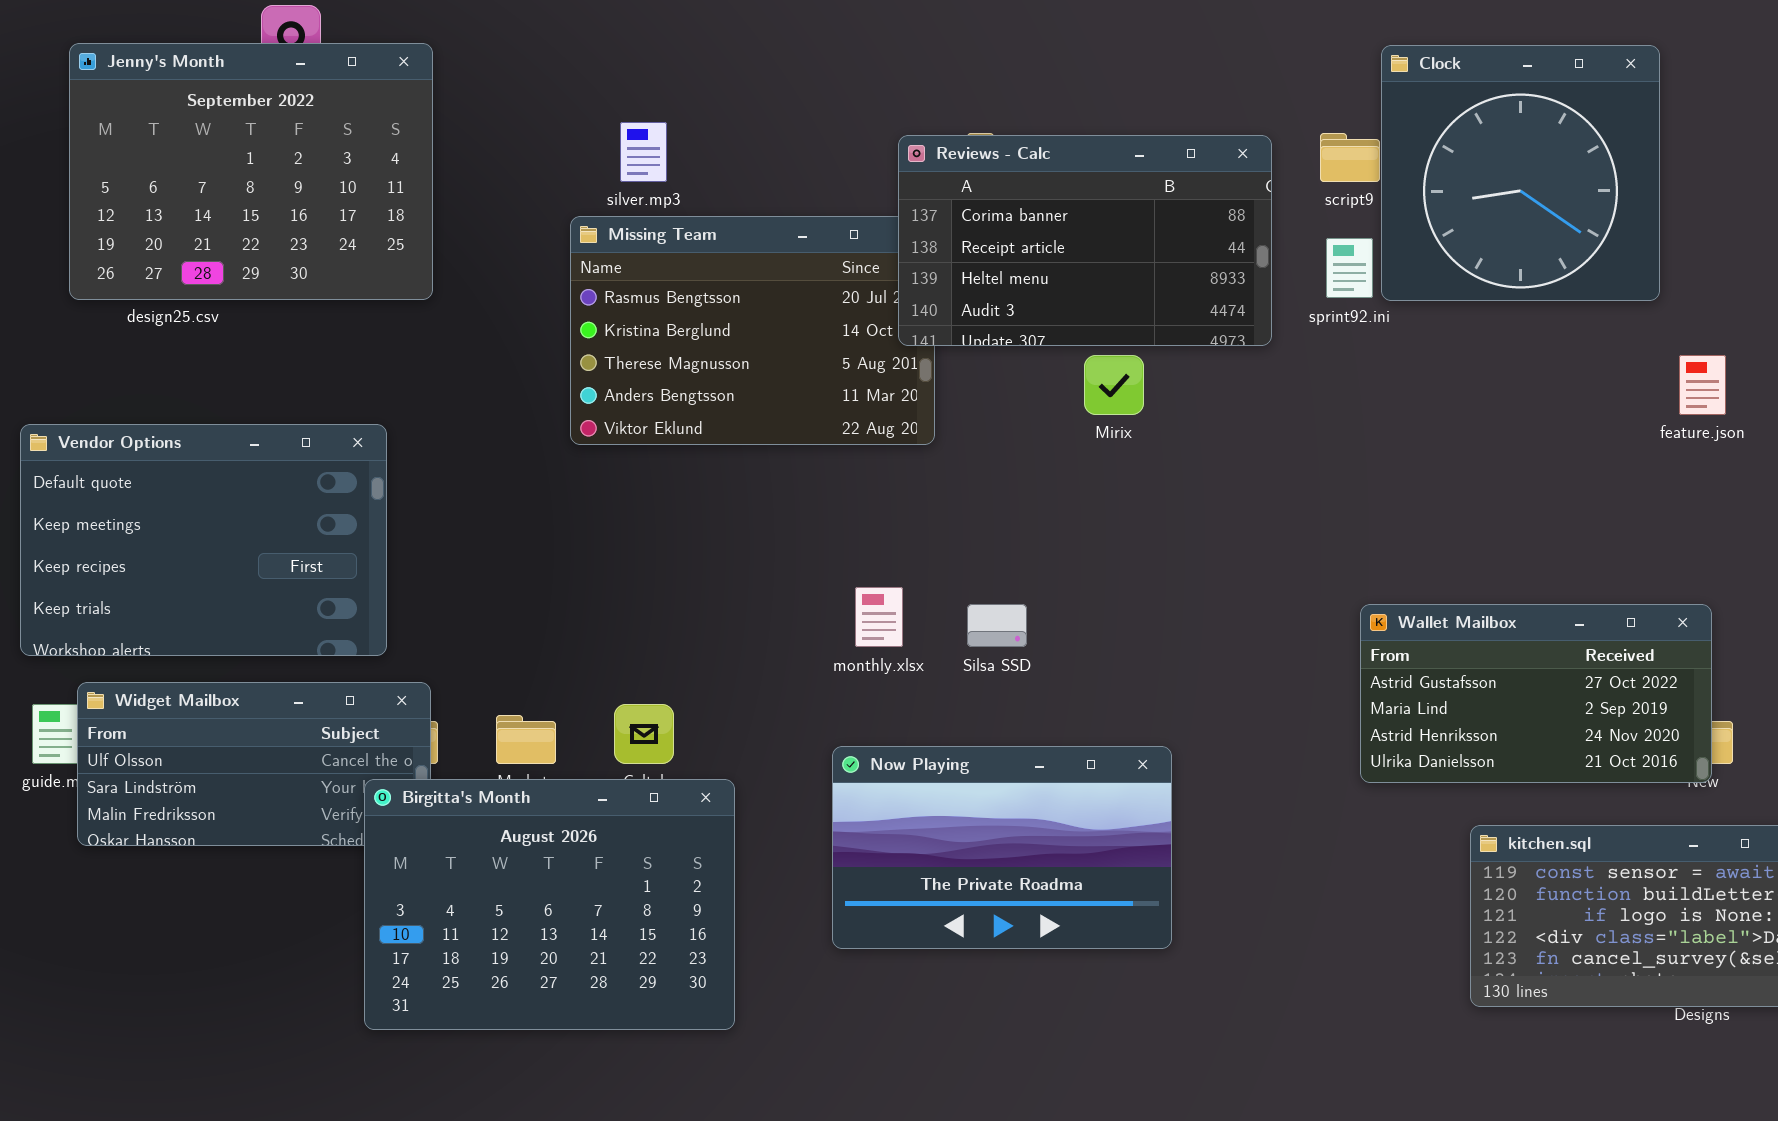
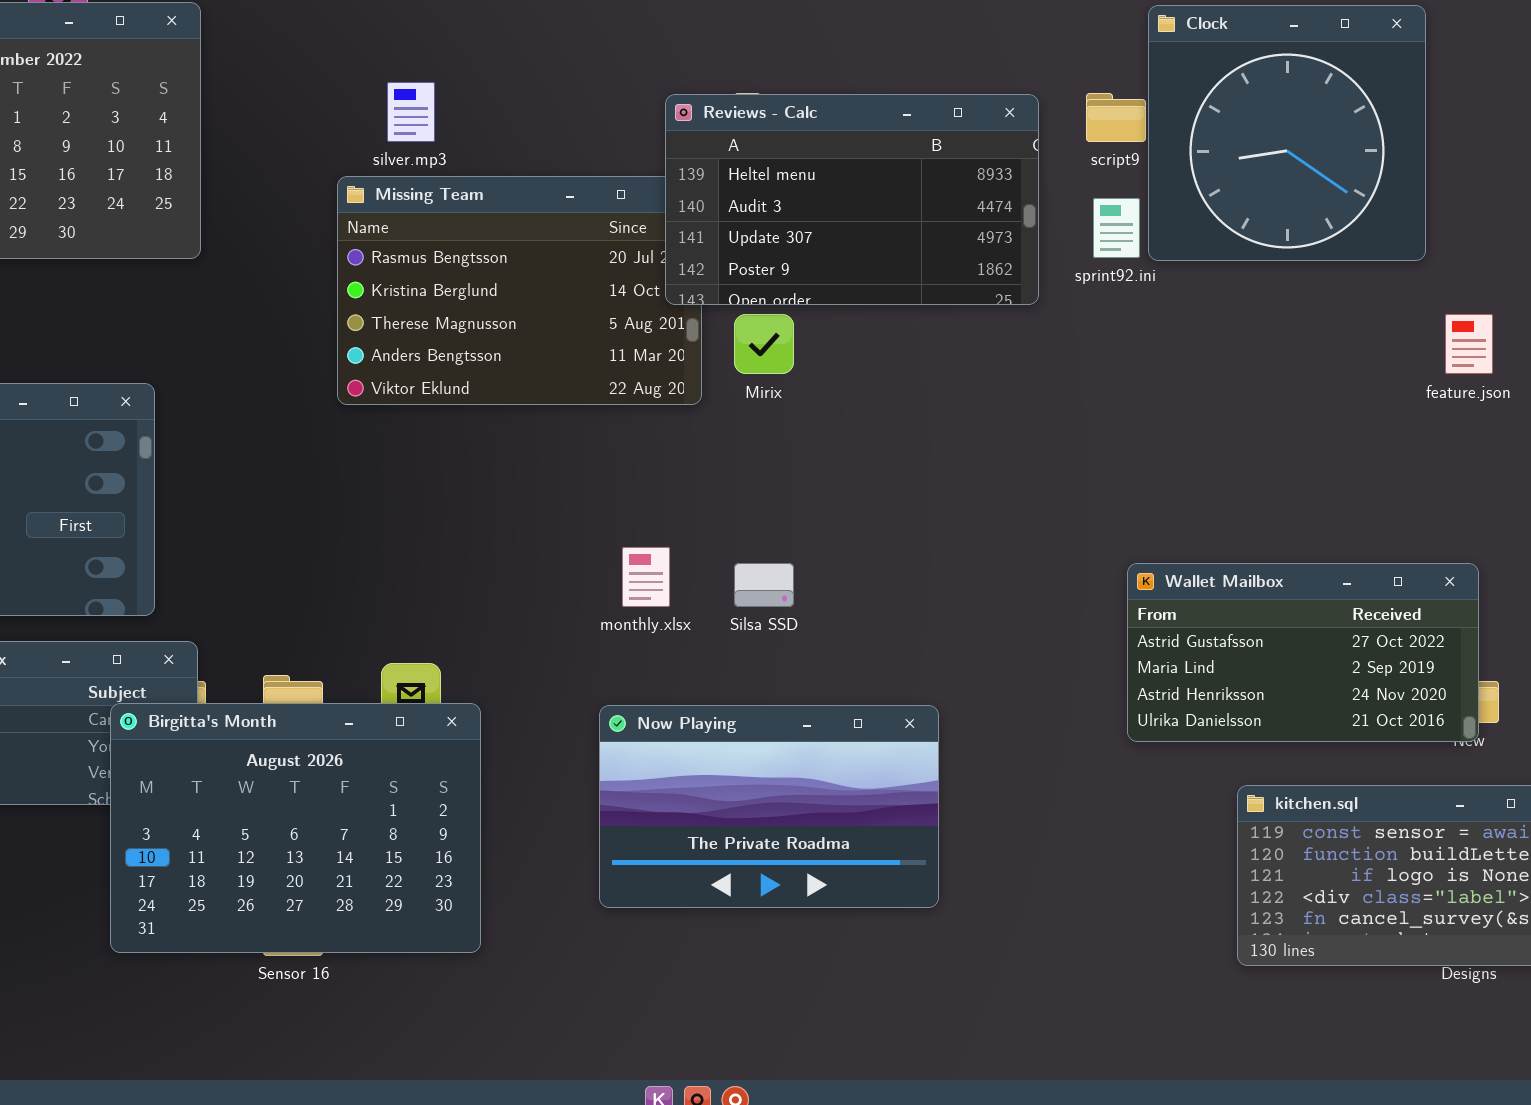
Reviews - Calc: [898,135,1272,346] -> [665,94,1039,305], scrolled down 2 rows
Mirix: [1084,355,1144,415] -> [734,314,794,374], moved
Birgitta's Month: [364,779,735,1030] -> [110,703,481,953], moved

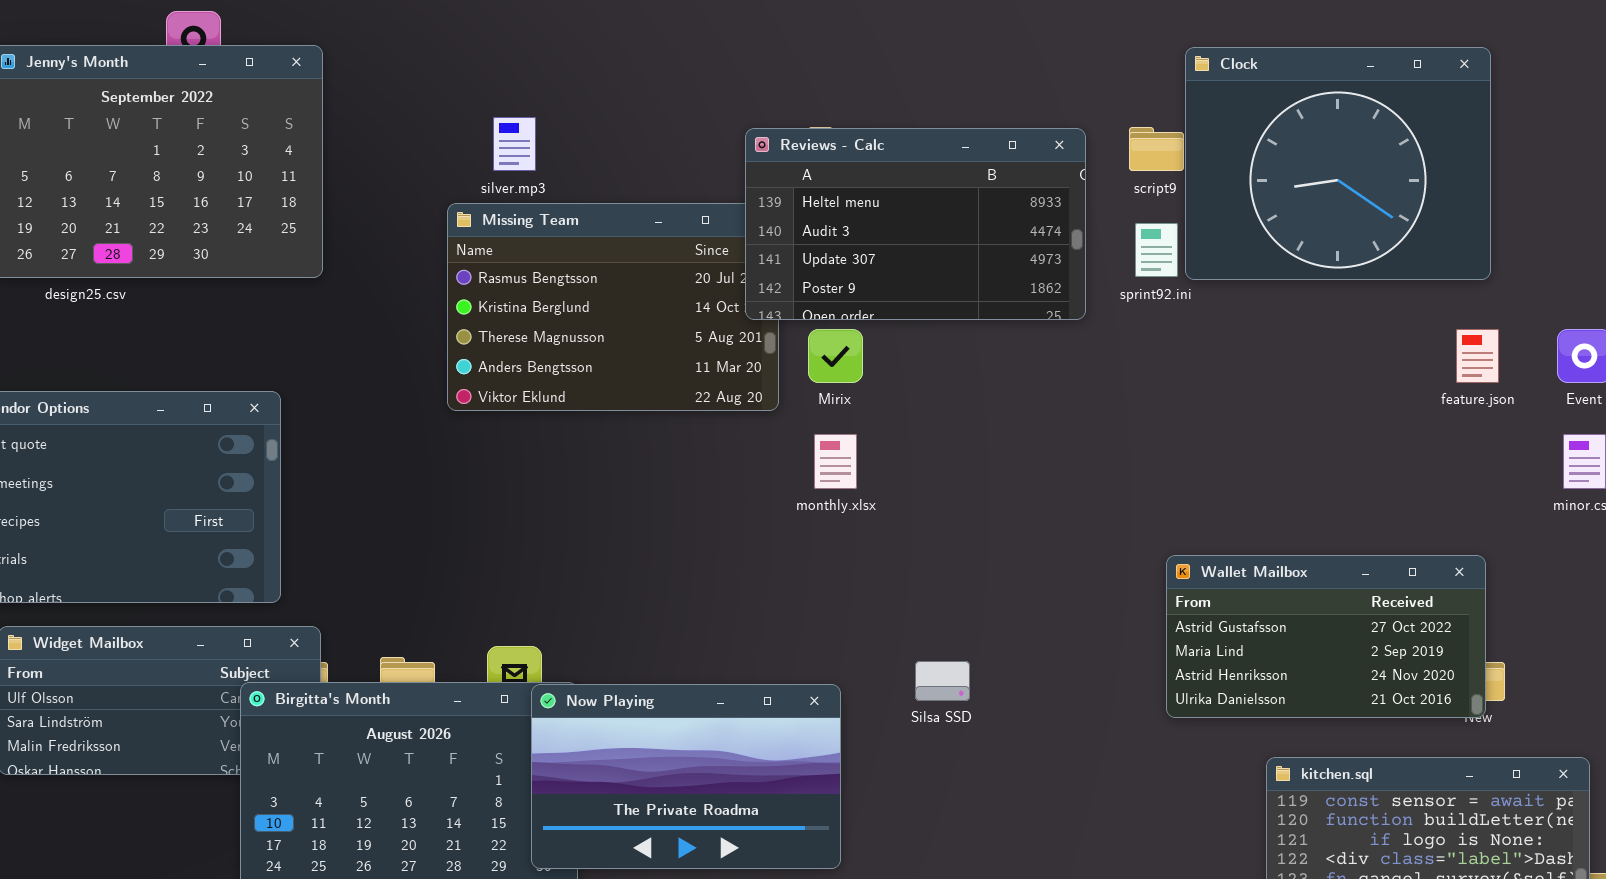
Clock: [1148,5,1426,261] -> [1185,47,1491,280], resized
monthly.xlsx: [622,547,670,607] -> [814,434,857,489], moved
Silsa SSD: [734,563,794,607] -> [915,661,970,701], moved
Now Playing: [599,705,939,908] -> [531,684,841,869], moved

